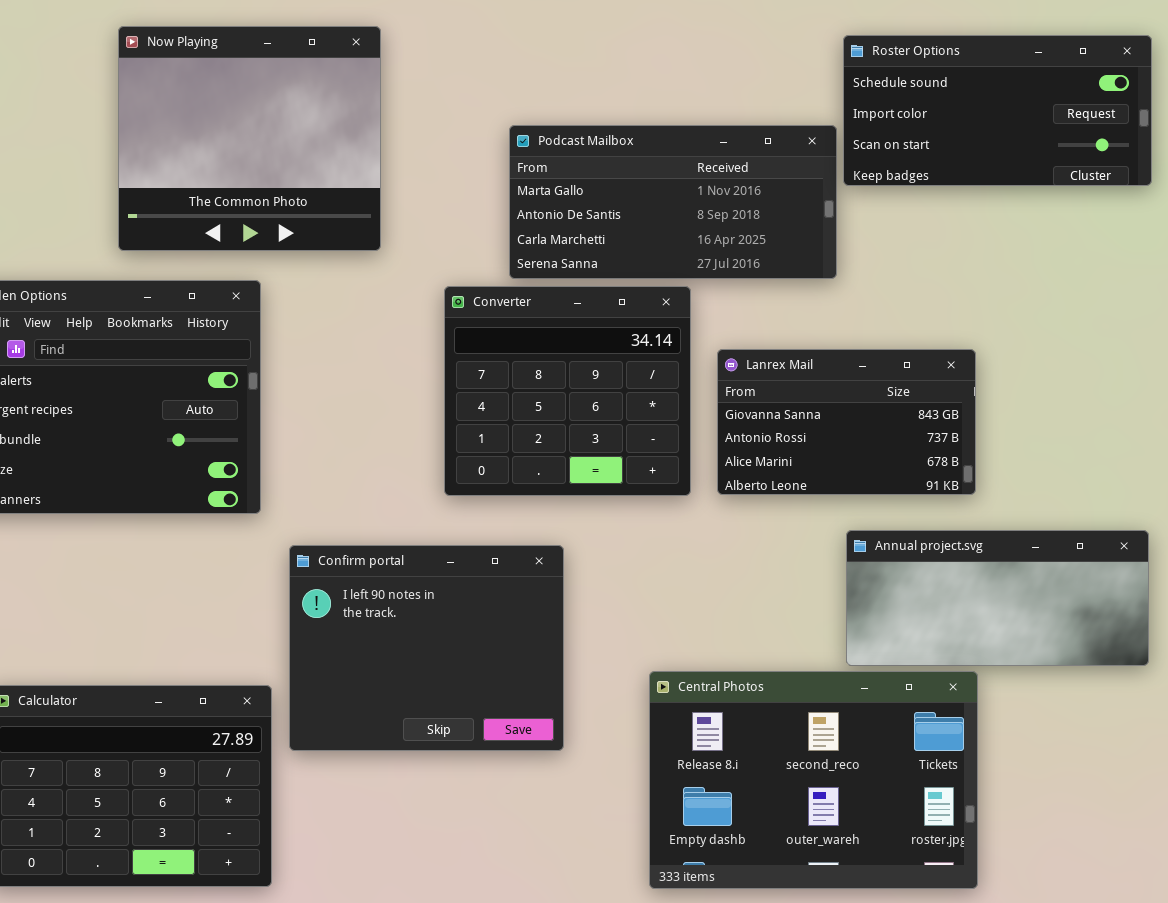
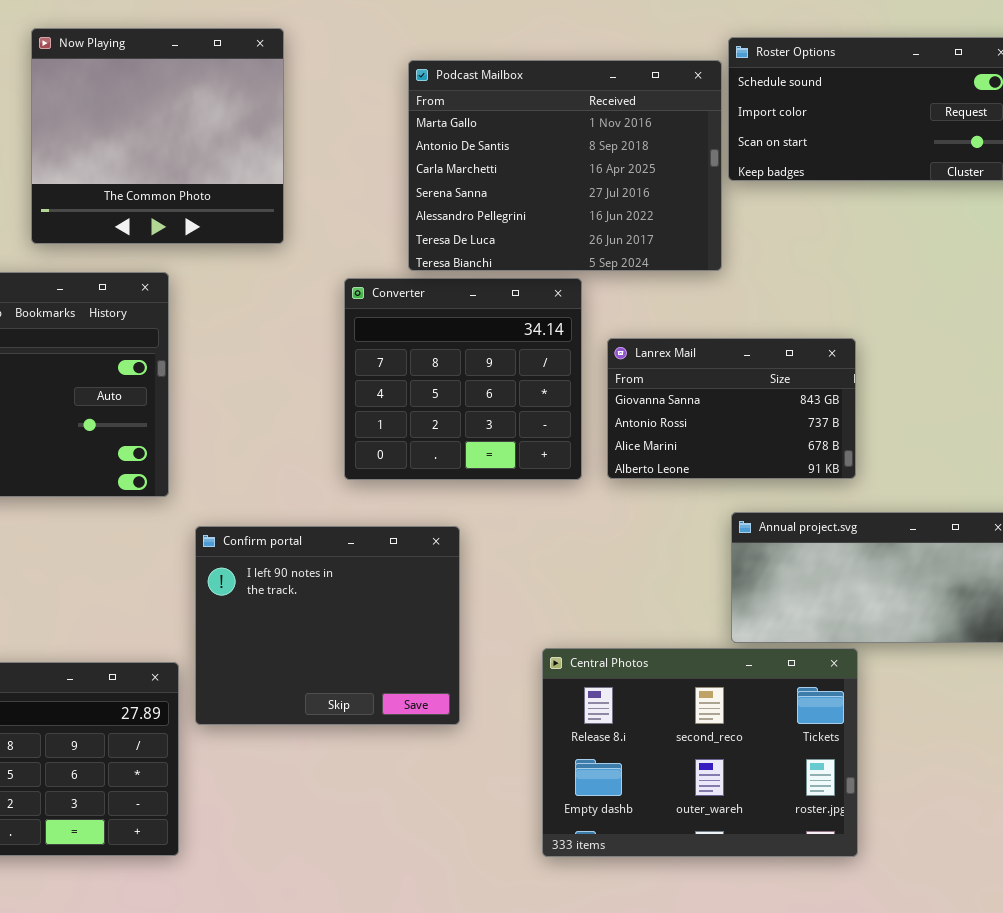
Podcast Mailbox: [509,125,837,279] -> [408,60,722,271], resized

